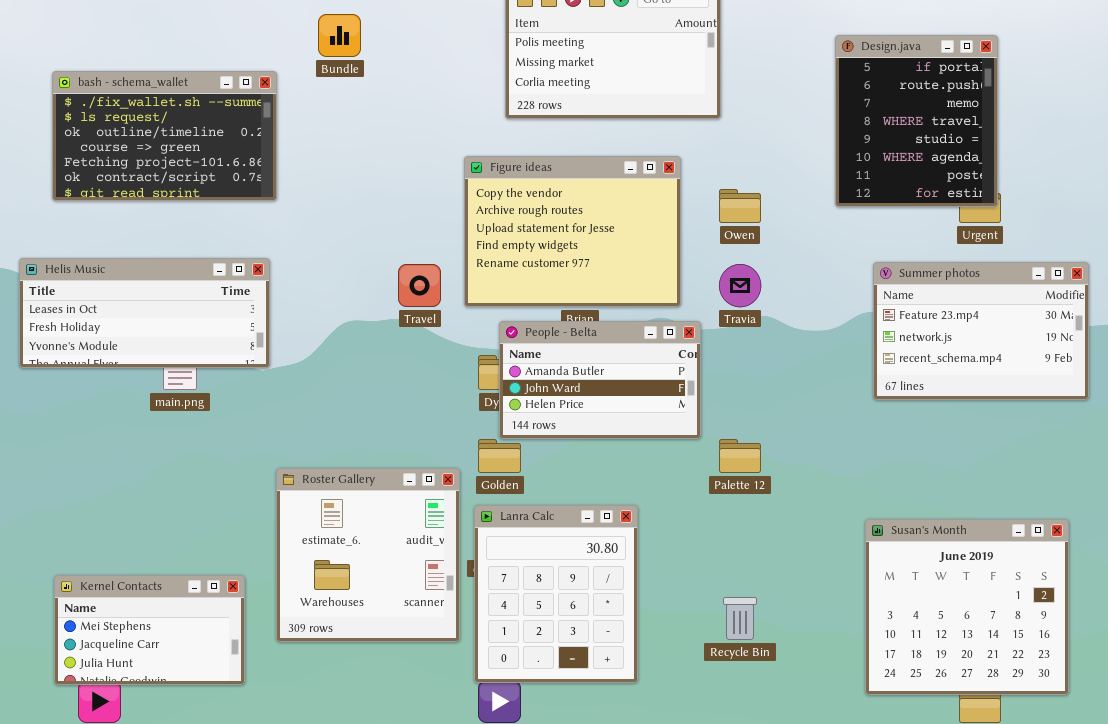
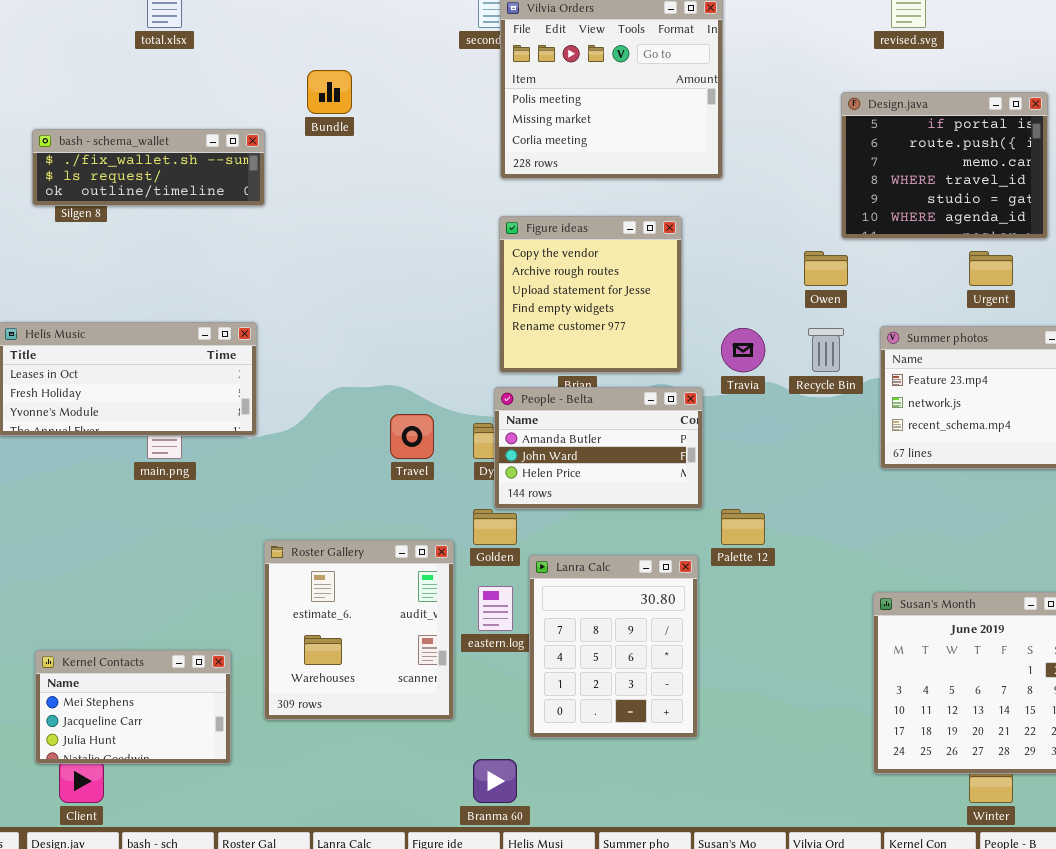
Design.java: [835,35,998,207] -> [841,92,1048,239], resized
bash - schema_wallet: [52,71,277,201] -> [32,129,265,206], resized
Figure ideas: [464,156,681,307] -> [499,216,682,373], resized
Owen: [719,189,761,223] -> [804,251,848,286], moved
Travel: [398,264,441,307] -> [390,414,434,459], moved
Lanra Calc: [474,505,638,683] -> [529,555,698,738], moved
Recycle Bin: [723,597,757,640] -> [808,328,844,372], moved

